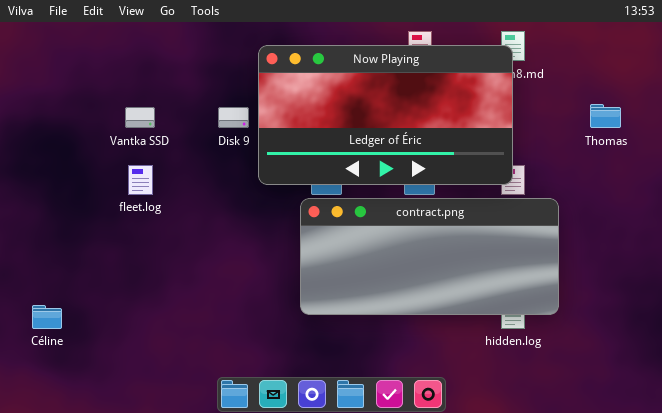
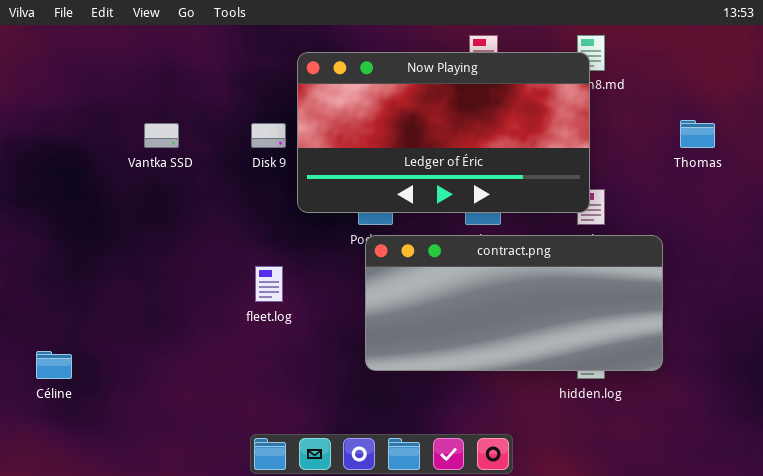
fleet.log: [128,165,153,195] -> [255,266,283,302], moved
contract.png: [300,198,559,315] -> [365,235,663,371], moved

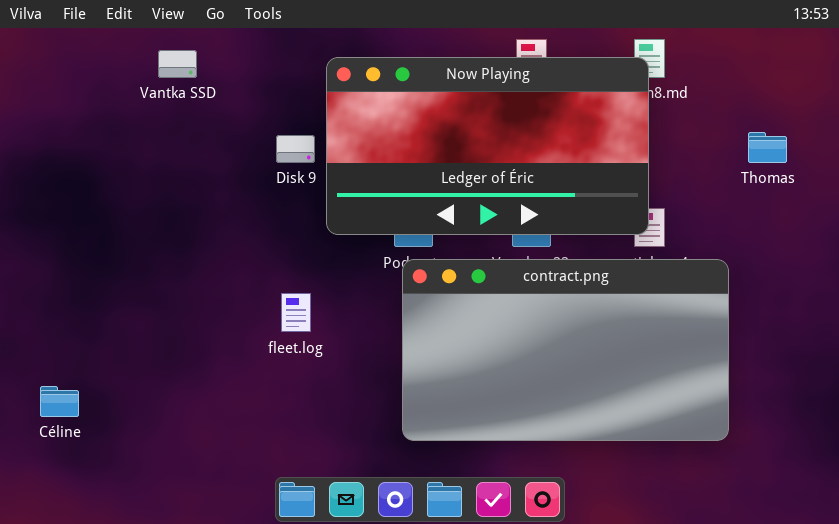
Vantka SSD: [144,123,179,148] -> [158,50,197,78], moved
contract.png: [365,235,663,371] -> [402,259,729,441], resized

